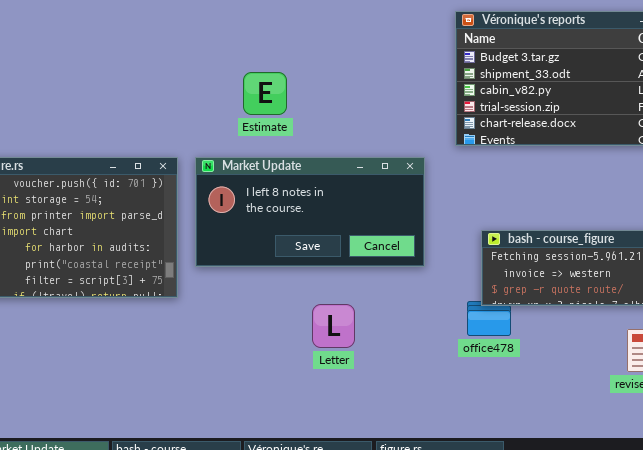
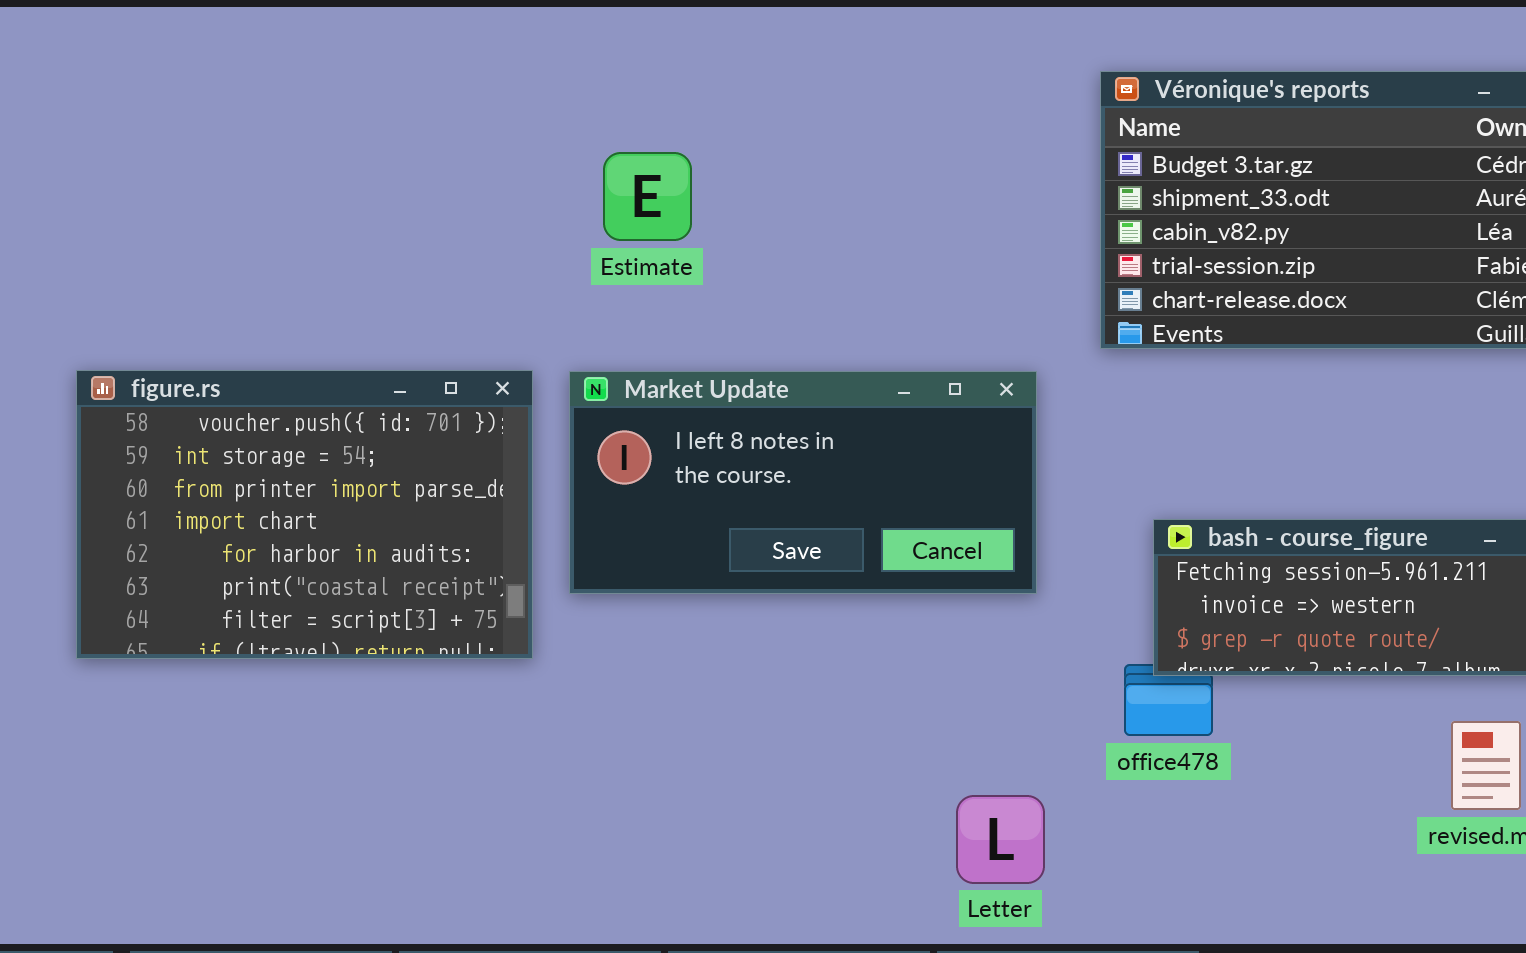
Estimate: [243,72,287,115] -> [603,152,692,241], moved
Letter: [312,304,355,348] -> [956,795,1045,884], moved

